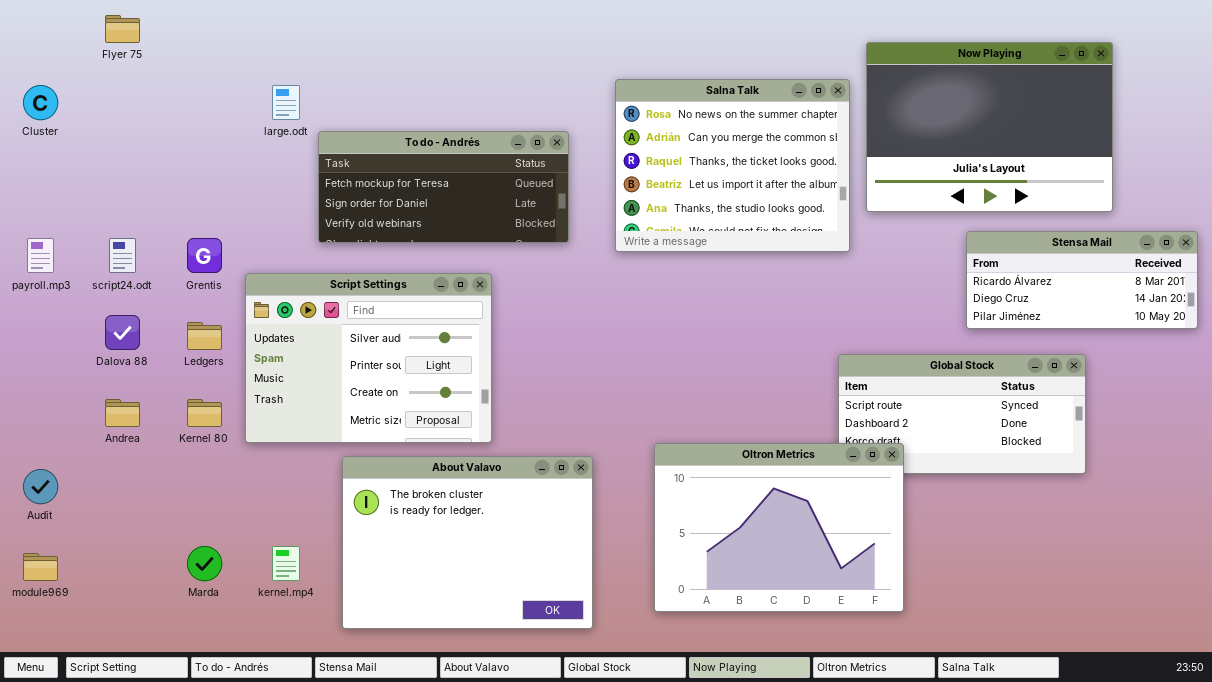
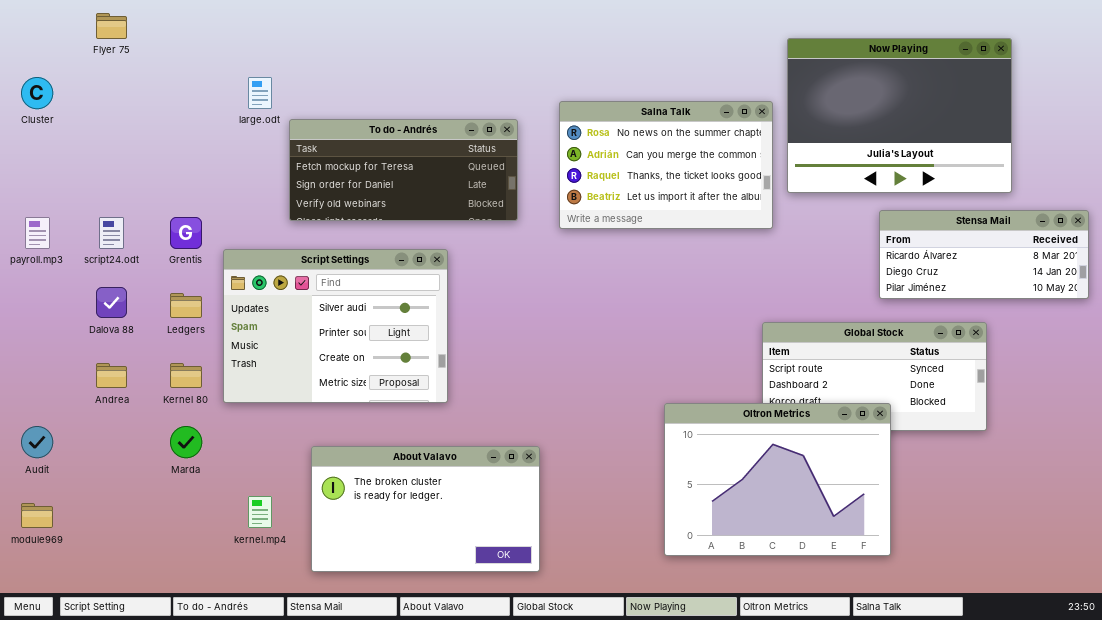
Salna Talk: [615,79,850,252] -> [559,101,773,229], resized
Oltron Metrics: [654,443,904,612] -> [664,403,891,556], moved
About Valavo: [342,456,593,629] -> [311,446,540,572], resized
Marda: [187,546,222,581] -> [170,426,202,458], moved

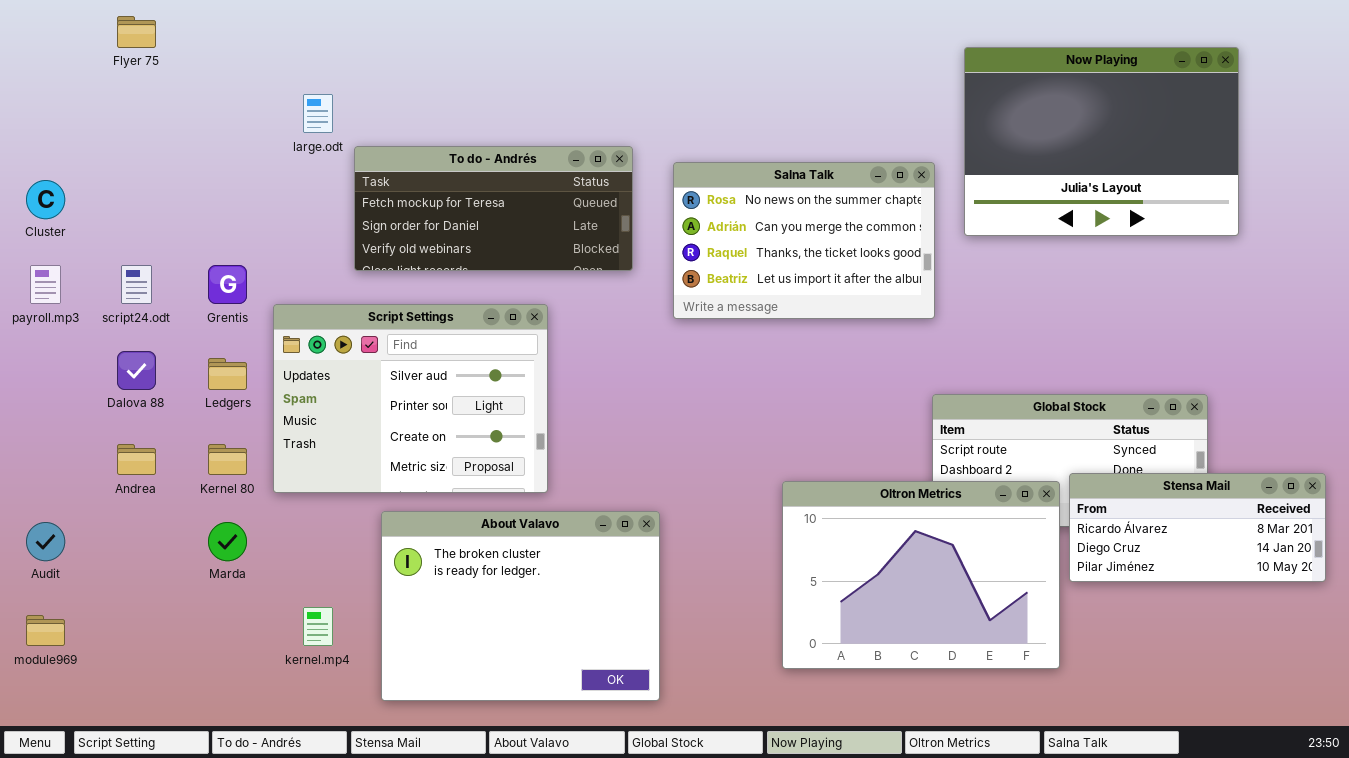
Cluster: [21,77,53,109] -> [26,180,65,219], moved
Salna Talk: [559,101,773,229] -> [673,162,935,319], moved
Stensa Mail: [879,210,1089,299] -> [1069,473,1326,582], moved
Oltron Metrics: [664,403,891,556] -> [782,481,1060,669], moved
About Valavo: [311,446,540,572] -> [381,511,660,701], resized

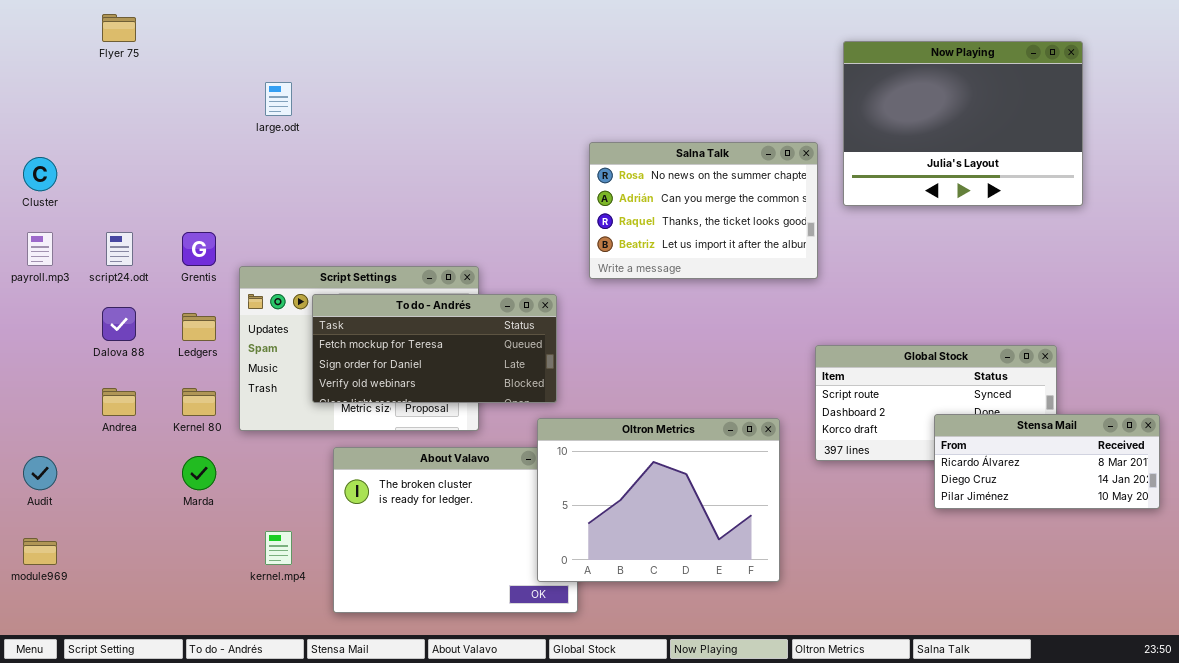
To do - Andrés: [354,146,633,271] -> [312,294,557,403], moved
Oltron Metrics: [782,481,1060,669] -> [537,418,780,582], moved

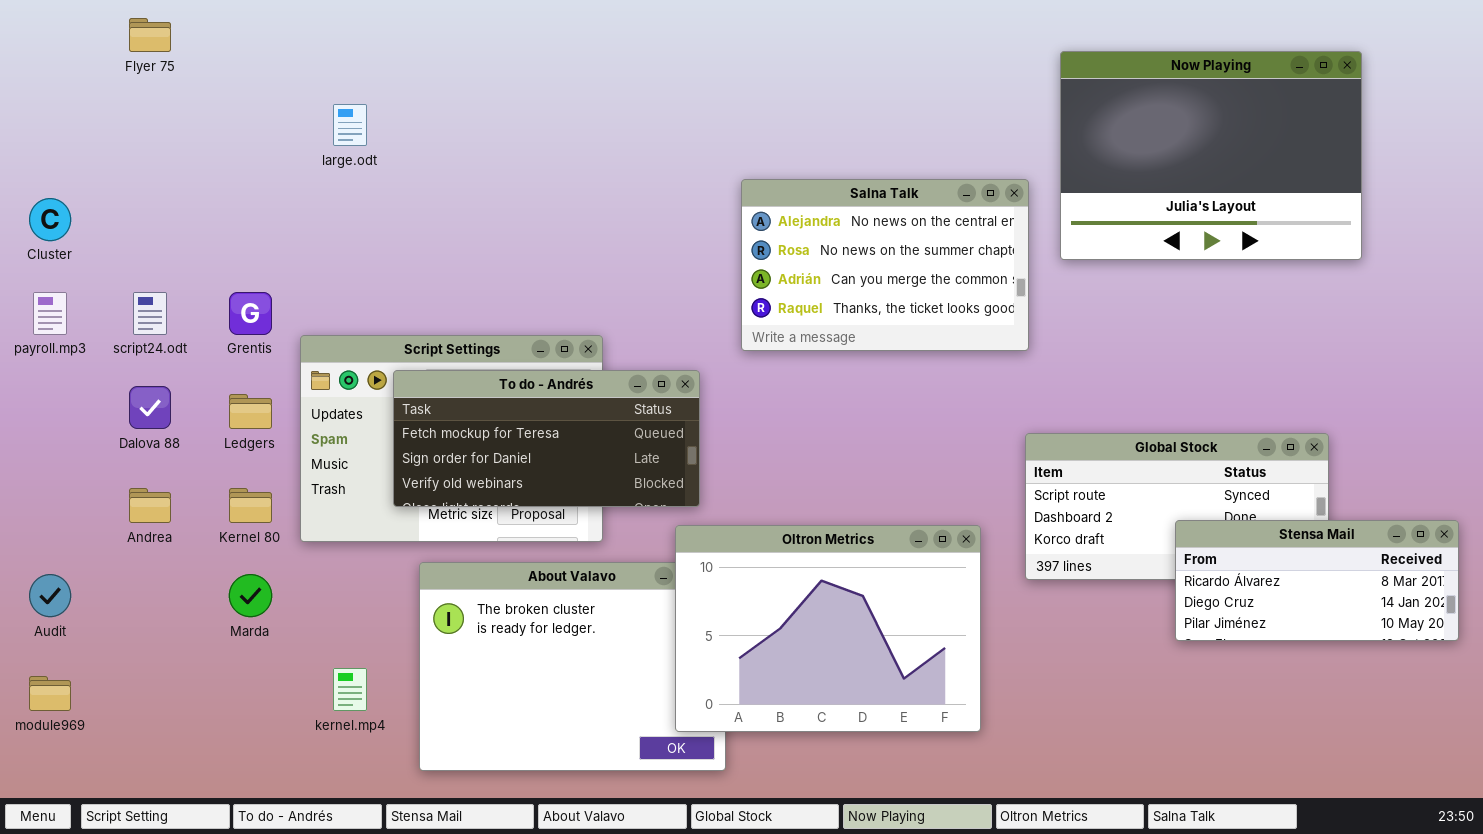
Salna Talk: [589,142,818,279] -> [741,179,1029,351], scrolled up 1 row

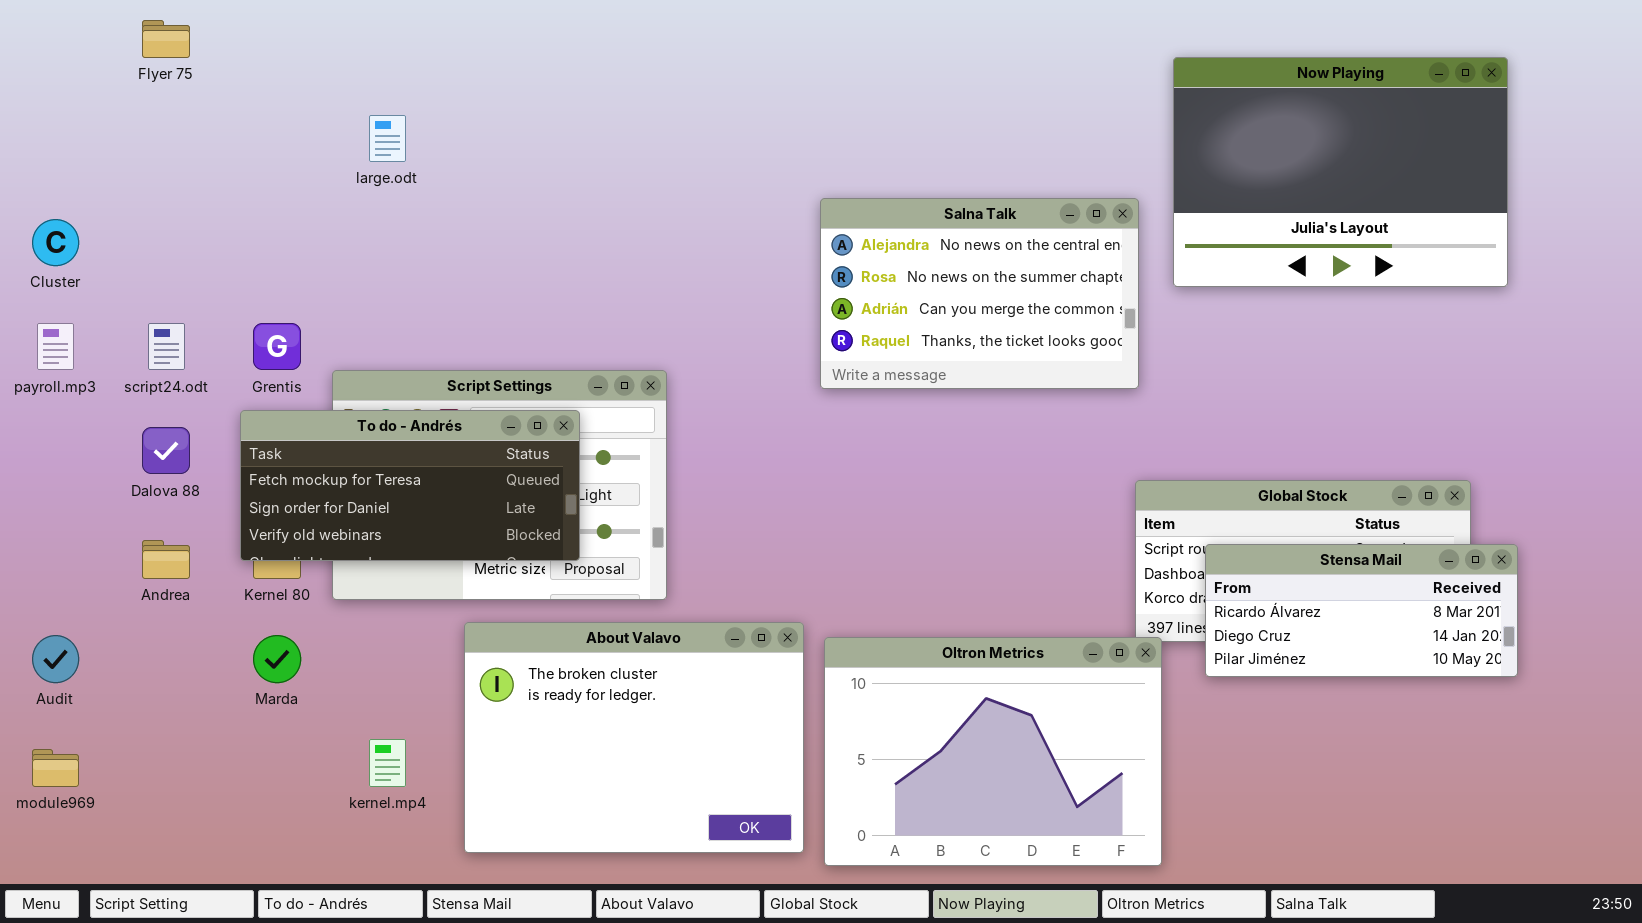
To do - Andrés: [393,370,700,507] -> [240,410,580,561], moved
Stensa Mail: [1175,520,1459,641] -> [1205,544,1518,677], moved
Oltron Metrics: [675,525,981,732] -> [824,637,1162,866], moved

